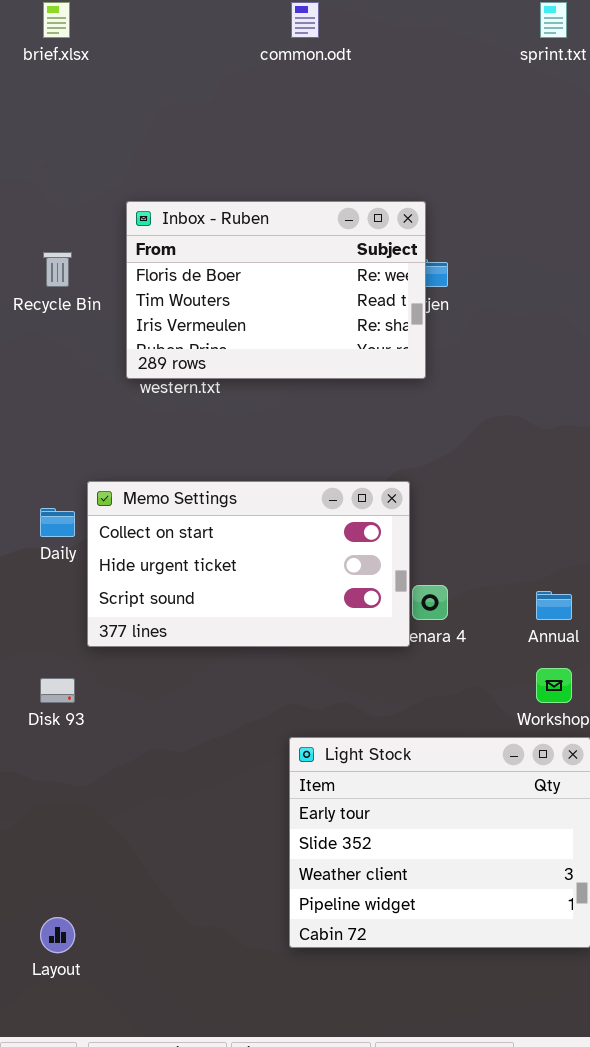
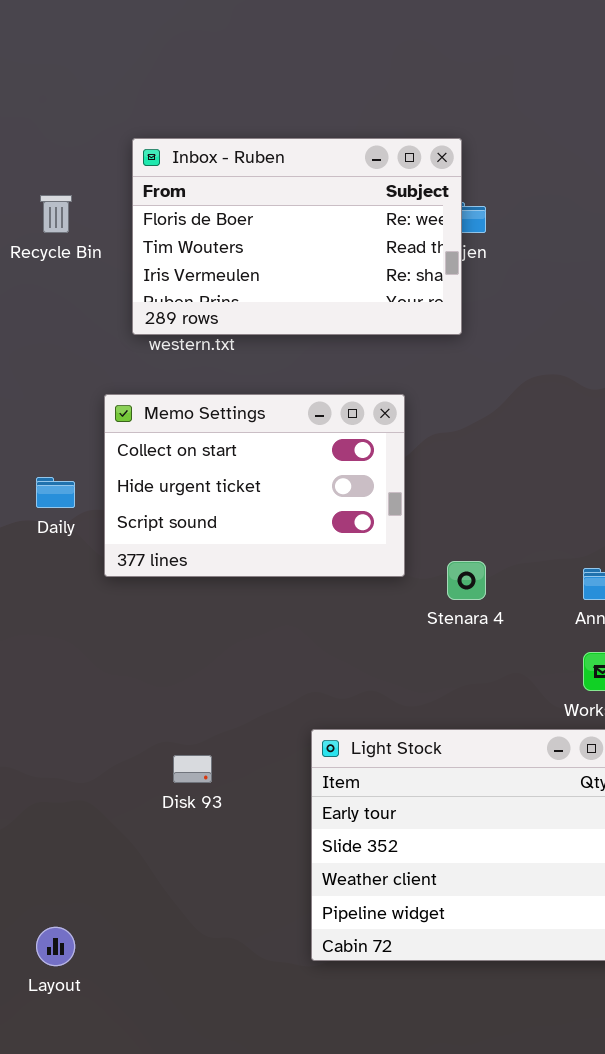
Memo Settings: [87,481,410,647] -> [104,394,405,577], moved, resized
Disk 93: [40,678,75,703] -> [173,755,212,783], moved

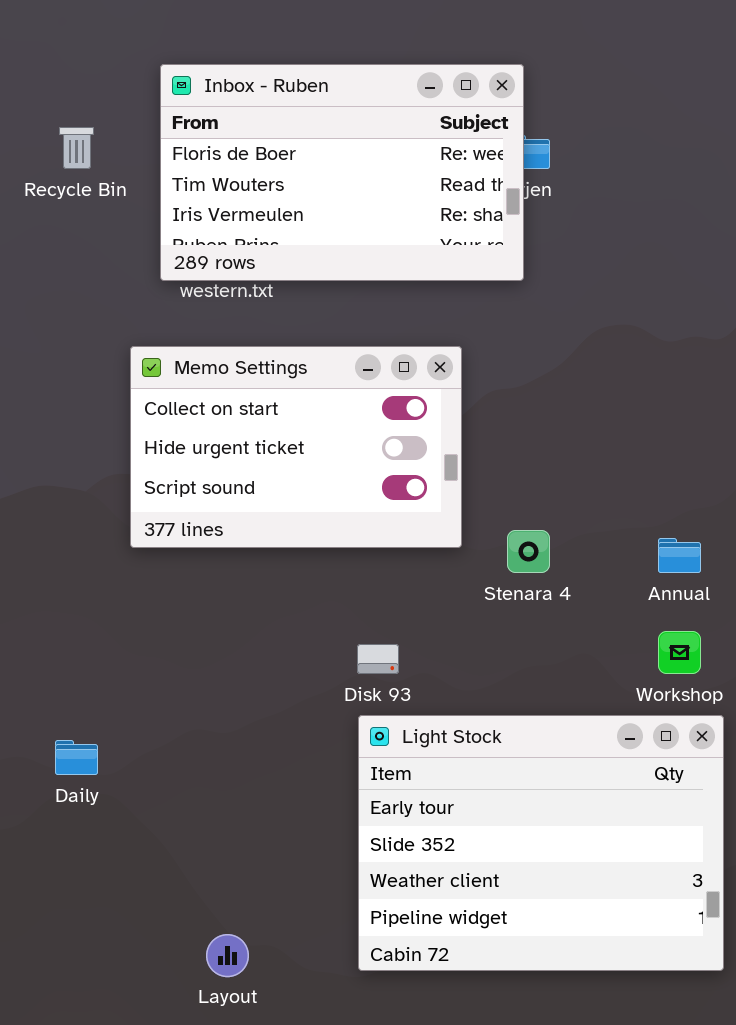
Daily: [36,477,75,508] -> [55,740,98,775], moved
Disk 93: [173,755,212,783] -> [357,644,399,674], moved
Layout: [36,927,75,966] -> [206,934,249,977], moved

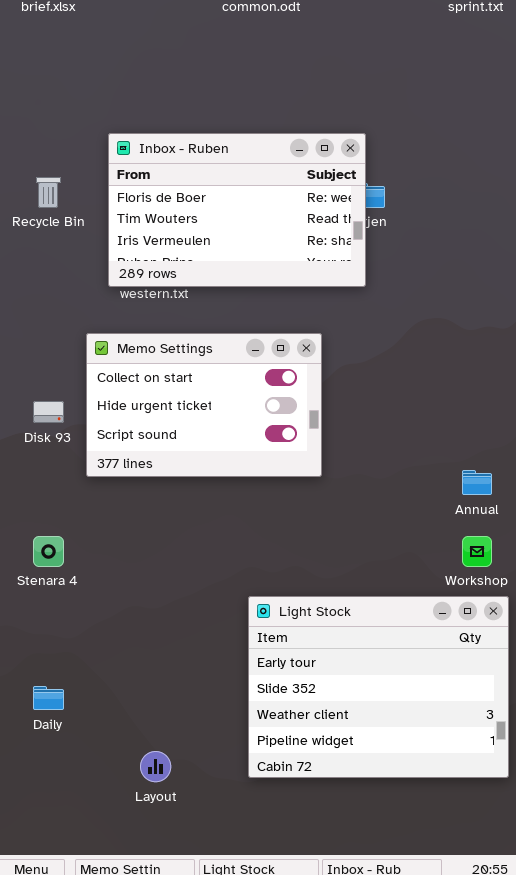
Stenara 4: [507,530,550,573] -> [33,536,64,567], moved
Disk 93: [357,644,399,674] -> [33,401,64,423], moved
Daily: [55,740,98,775] -> [33,686,64,710], moved

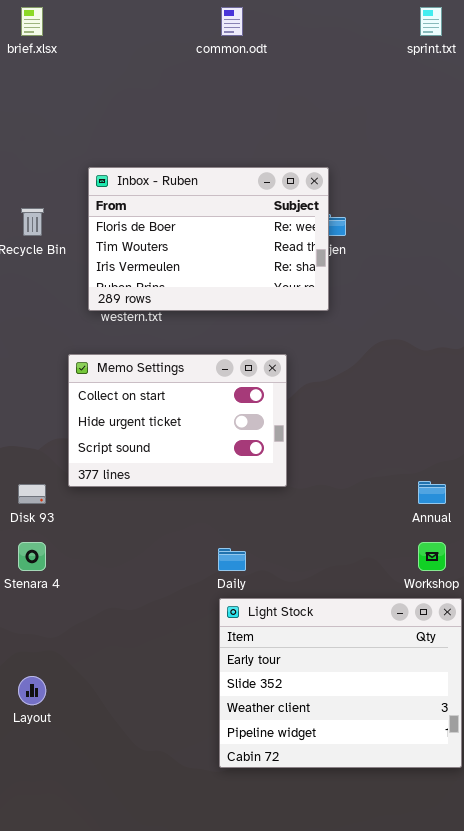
Disk 93: [33,401,64,423] -> [18,484,46,504], moved
Daily: [33,686,64,710] -> [218,548,246,571], moved
Layout: [140,751,171,782] -> [18,676,46,705], moved

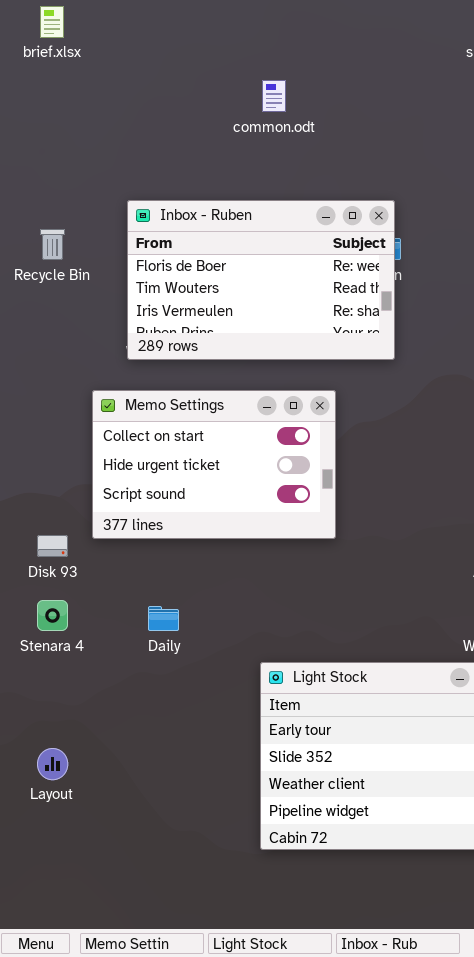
common.odt: [221,7,243,36] -> [262,80,286,112], moved
Inbox - Ruben: [88,167,329,311] -> [127,200,395,360], moved
Daily: [218,548,246,571] -> [148,606,179,631], moved

